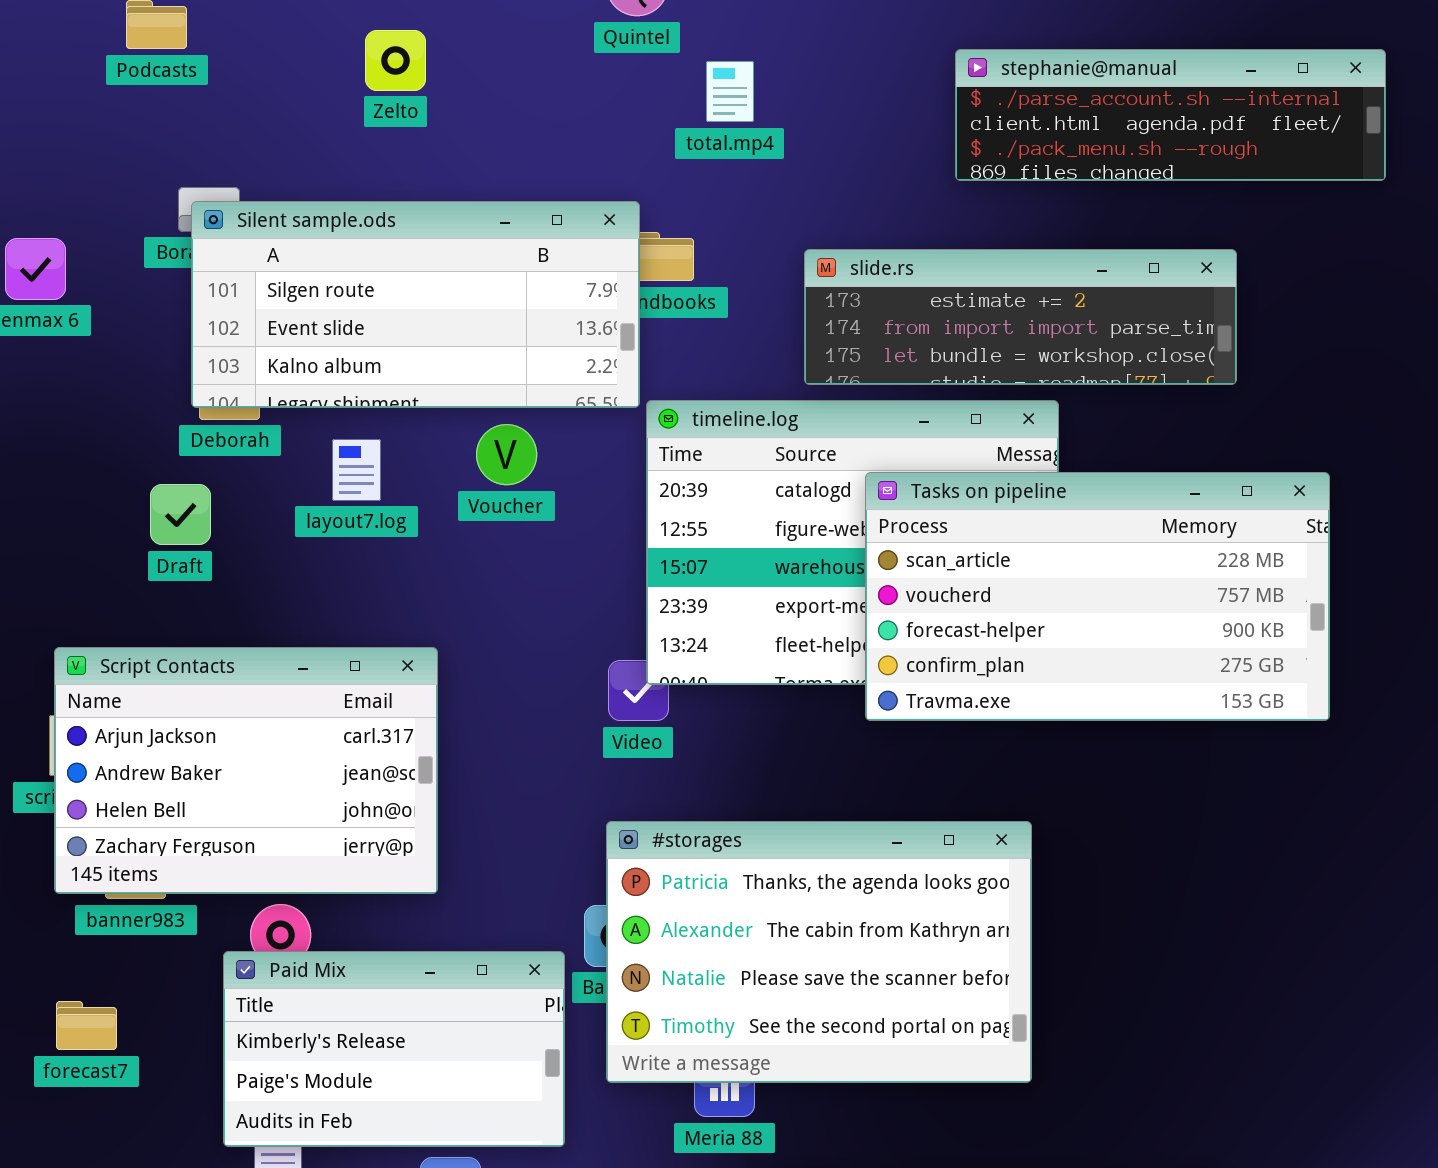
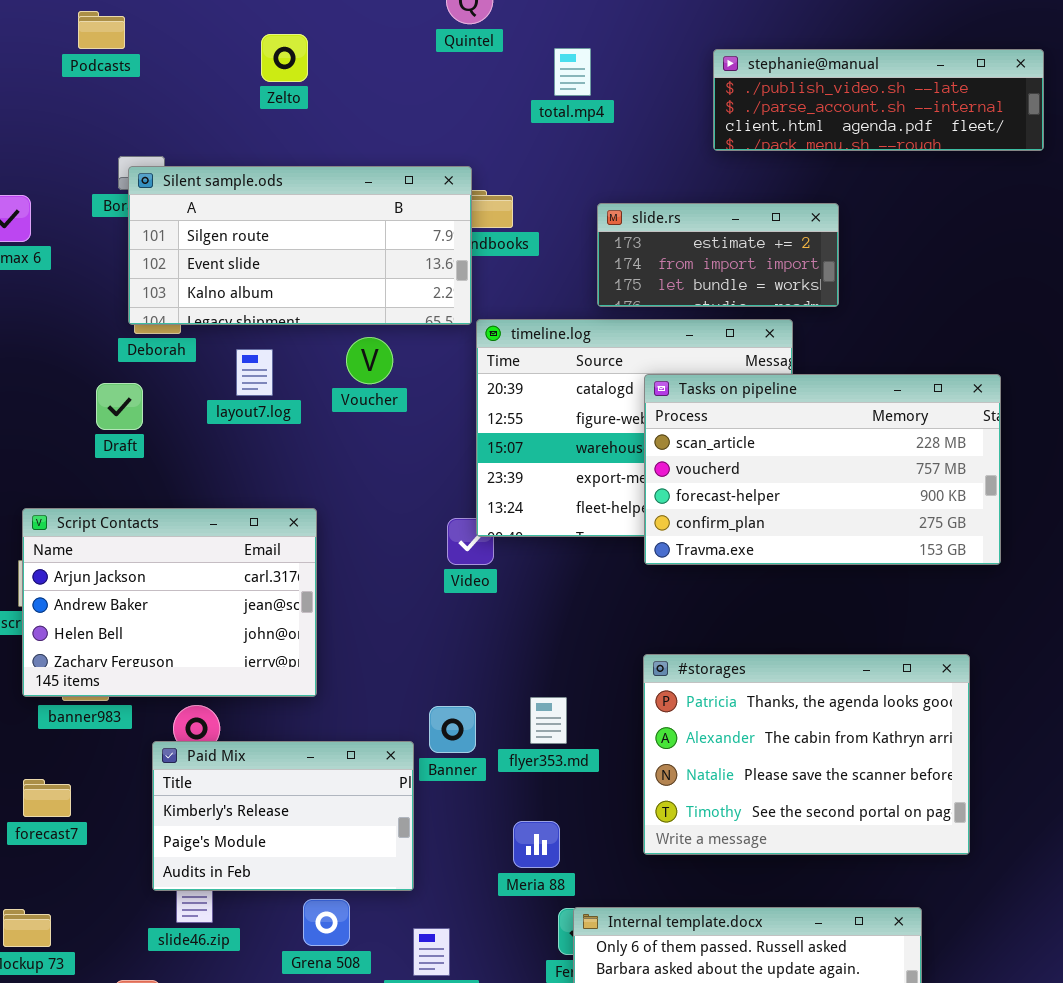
stephanie@manual: [955,49,1386,181] -> [713,49,1044,151], scrolled up 1 row
total.mp4: [706,61,754,122] -> [554,48,591,96], moved
slide.rs: [804,249,1237,385] -> [597,203,839,307], resized
#storages: [606,821,1032,1083] -> [643,654,970,855], moved

